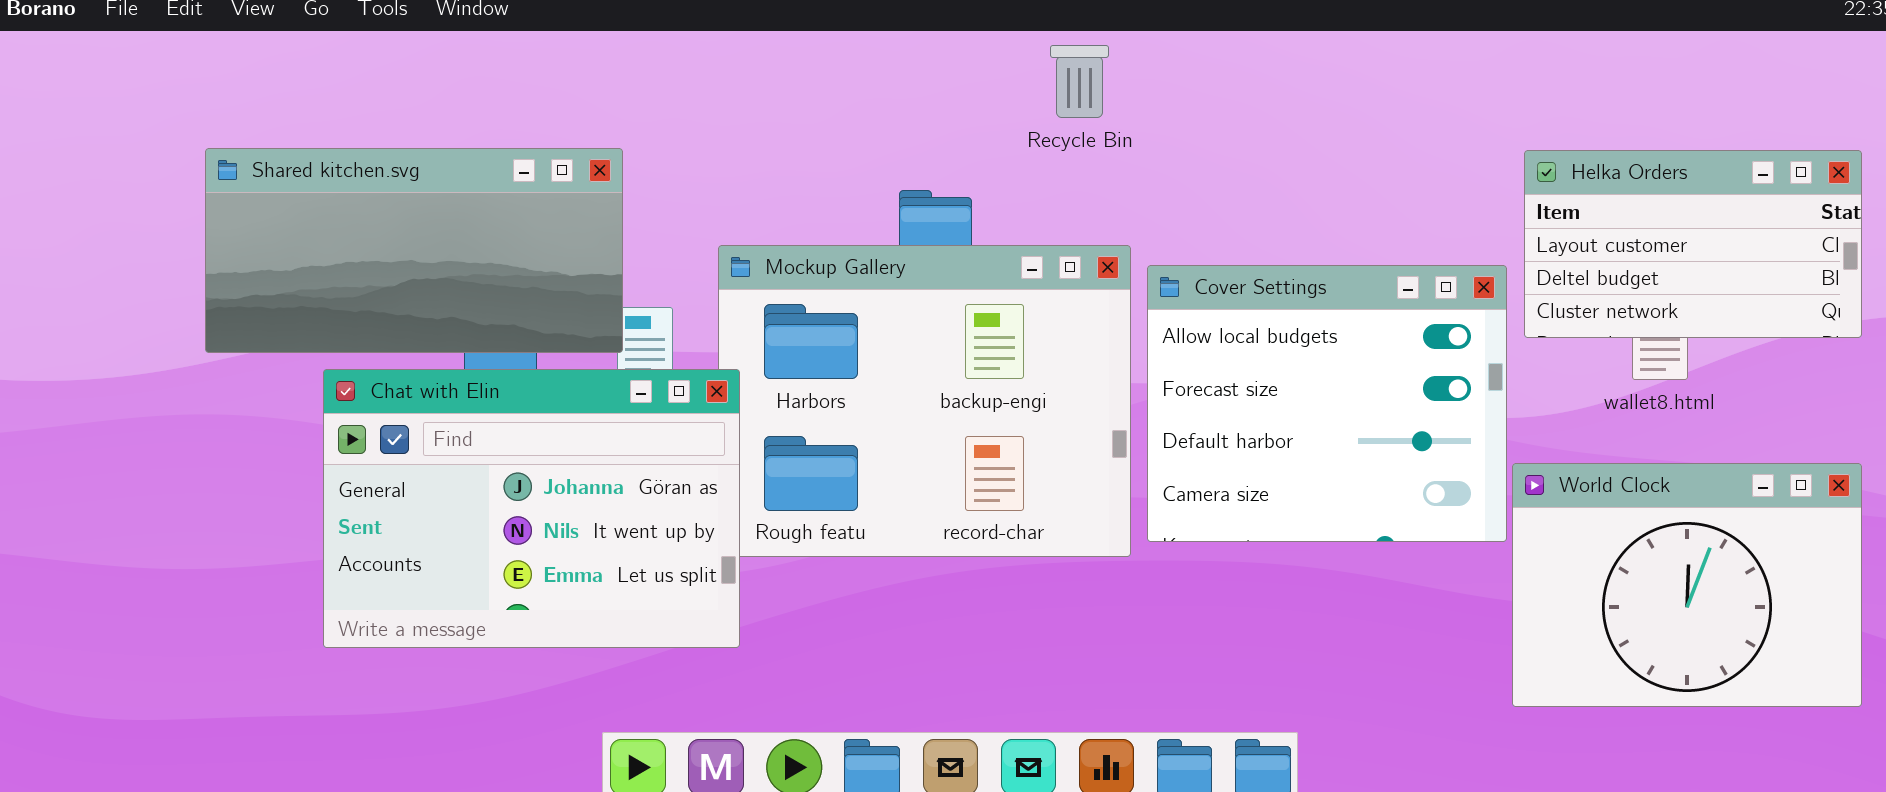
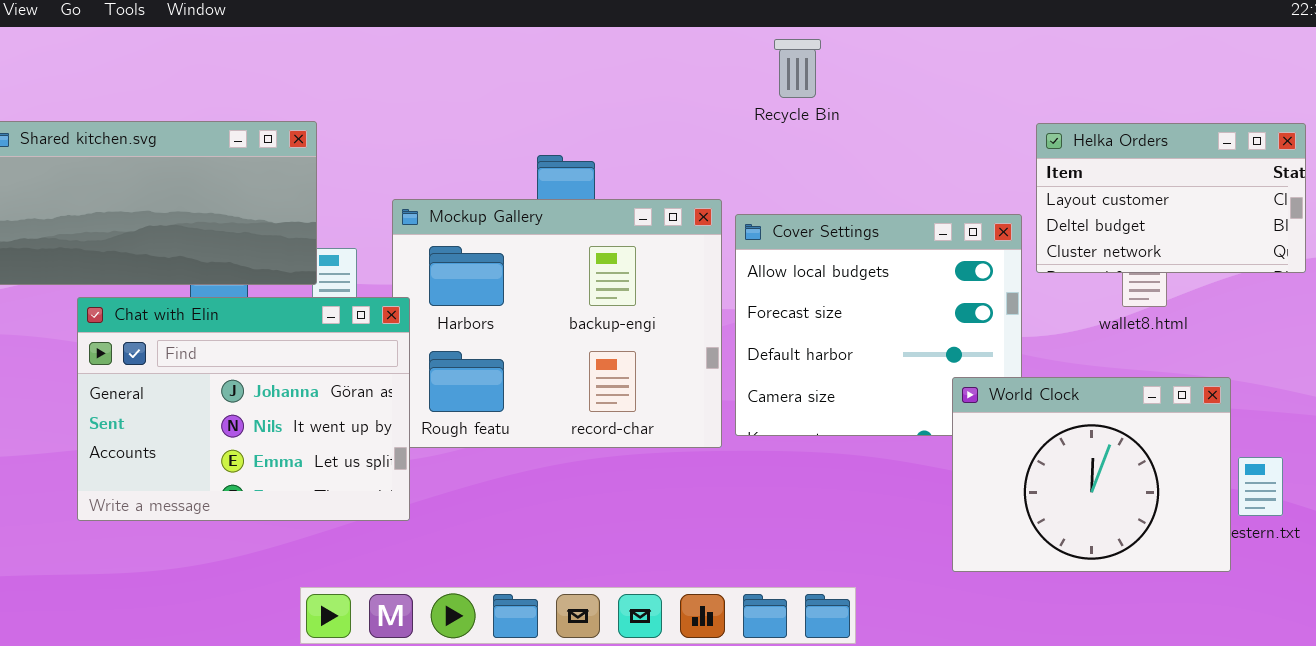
Recycle Bin: [1050,45,1109,118] -> [774,39,821,98], moved
World Clock: [1512,463,1862,707] -> [952,377,1231,572], moved

